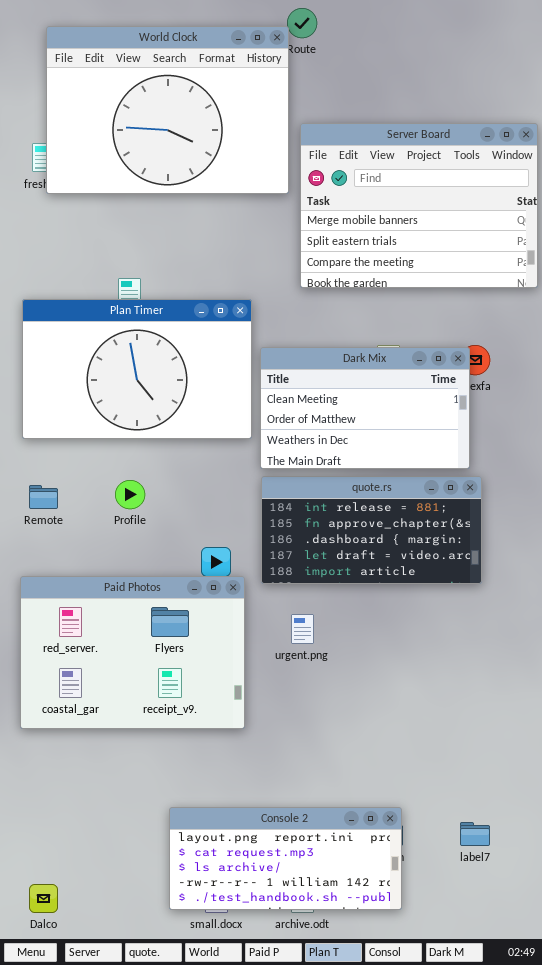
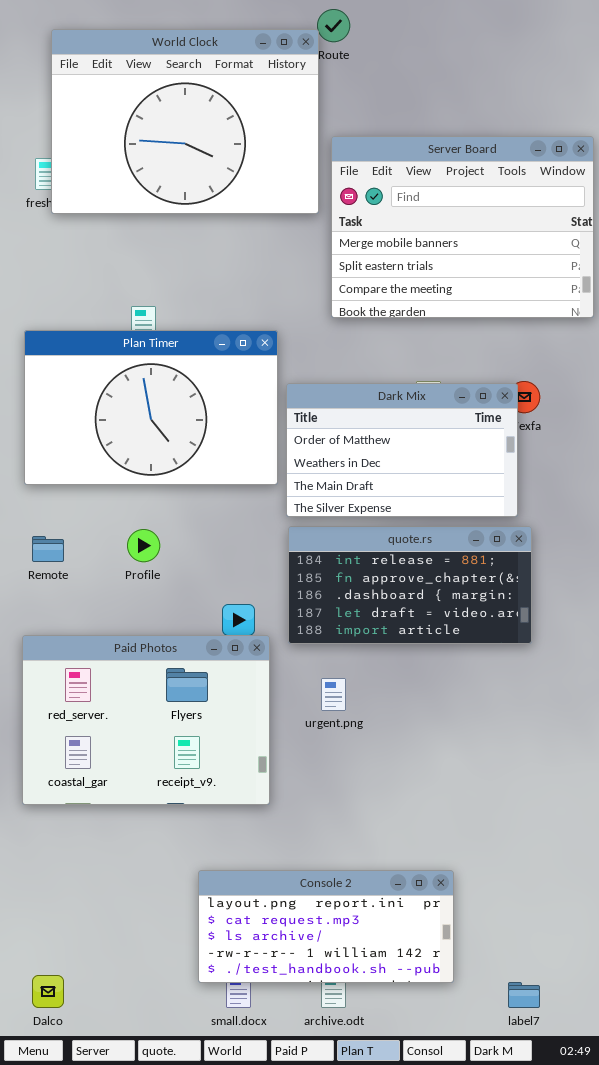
Dark Mix: [260,347,470,469] -> [286,383,518,517], scrolled down 1 row
Console 2: [169,807,402,910] -> [198,870,454,983], moved
label7: [460,822,490,846] -> [508,982,540,1008], moved

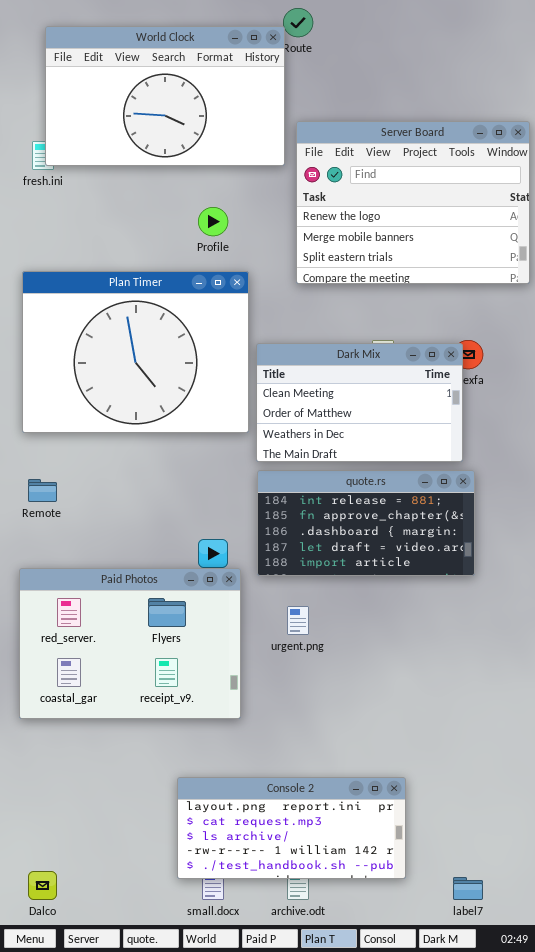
World Clock: [51,29,319,214] -> [45,26,285,166], resized
Server Board: [331,136,594,318] -> [296,121,530,284], scrolled up 1 row
Plan Timer: [24,330,278,485] -> [22,271,249,433], resized
Dark Mix: [286,383,518,517] -> [256,343,463,462], scrolled up 1 row
Profile: [127,529,160,562] -> [198,207,228,236], moved

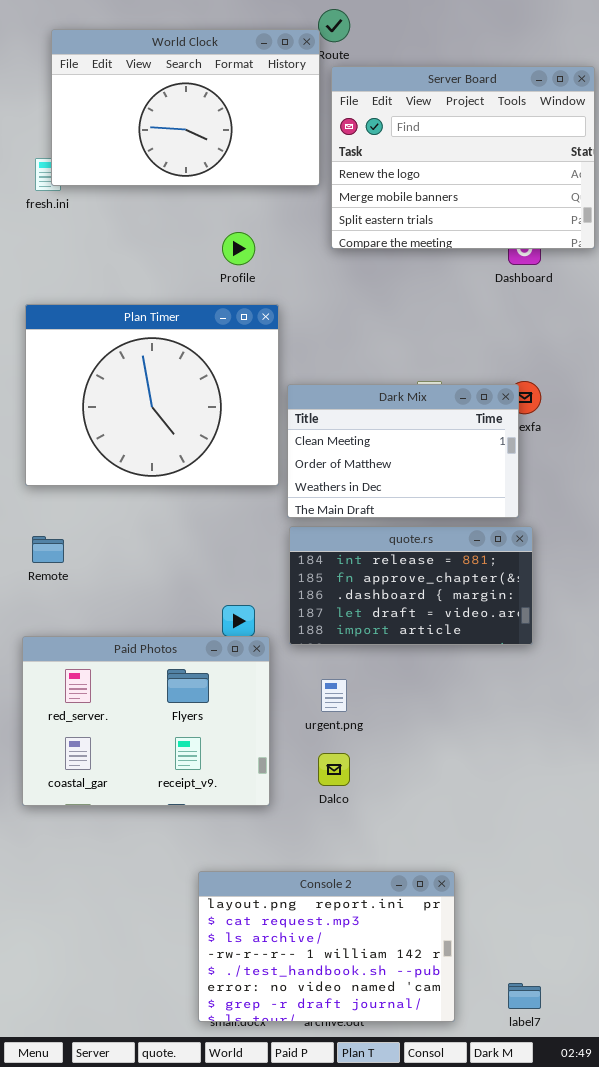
Server Board: [296,121,530,284] -> [331,66,595,249], moved
Console 2: [177,777,406,879] -> [198,871,455,1022], resized
Dalco: [28,871,57,900] -> [318,753,350,786], moved

